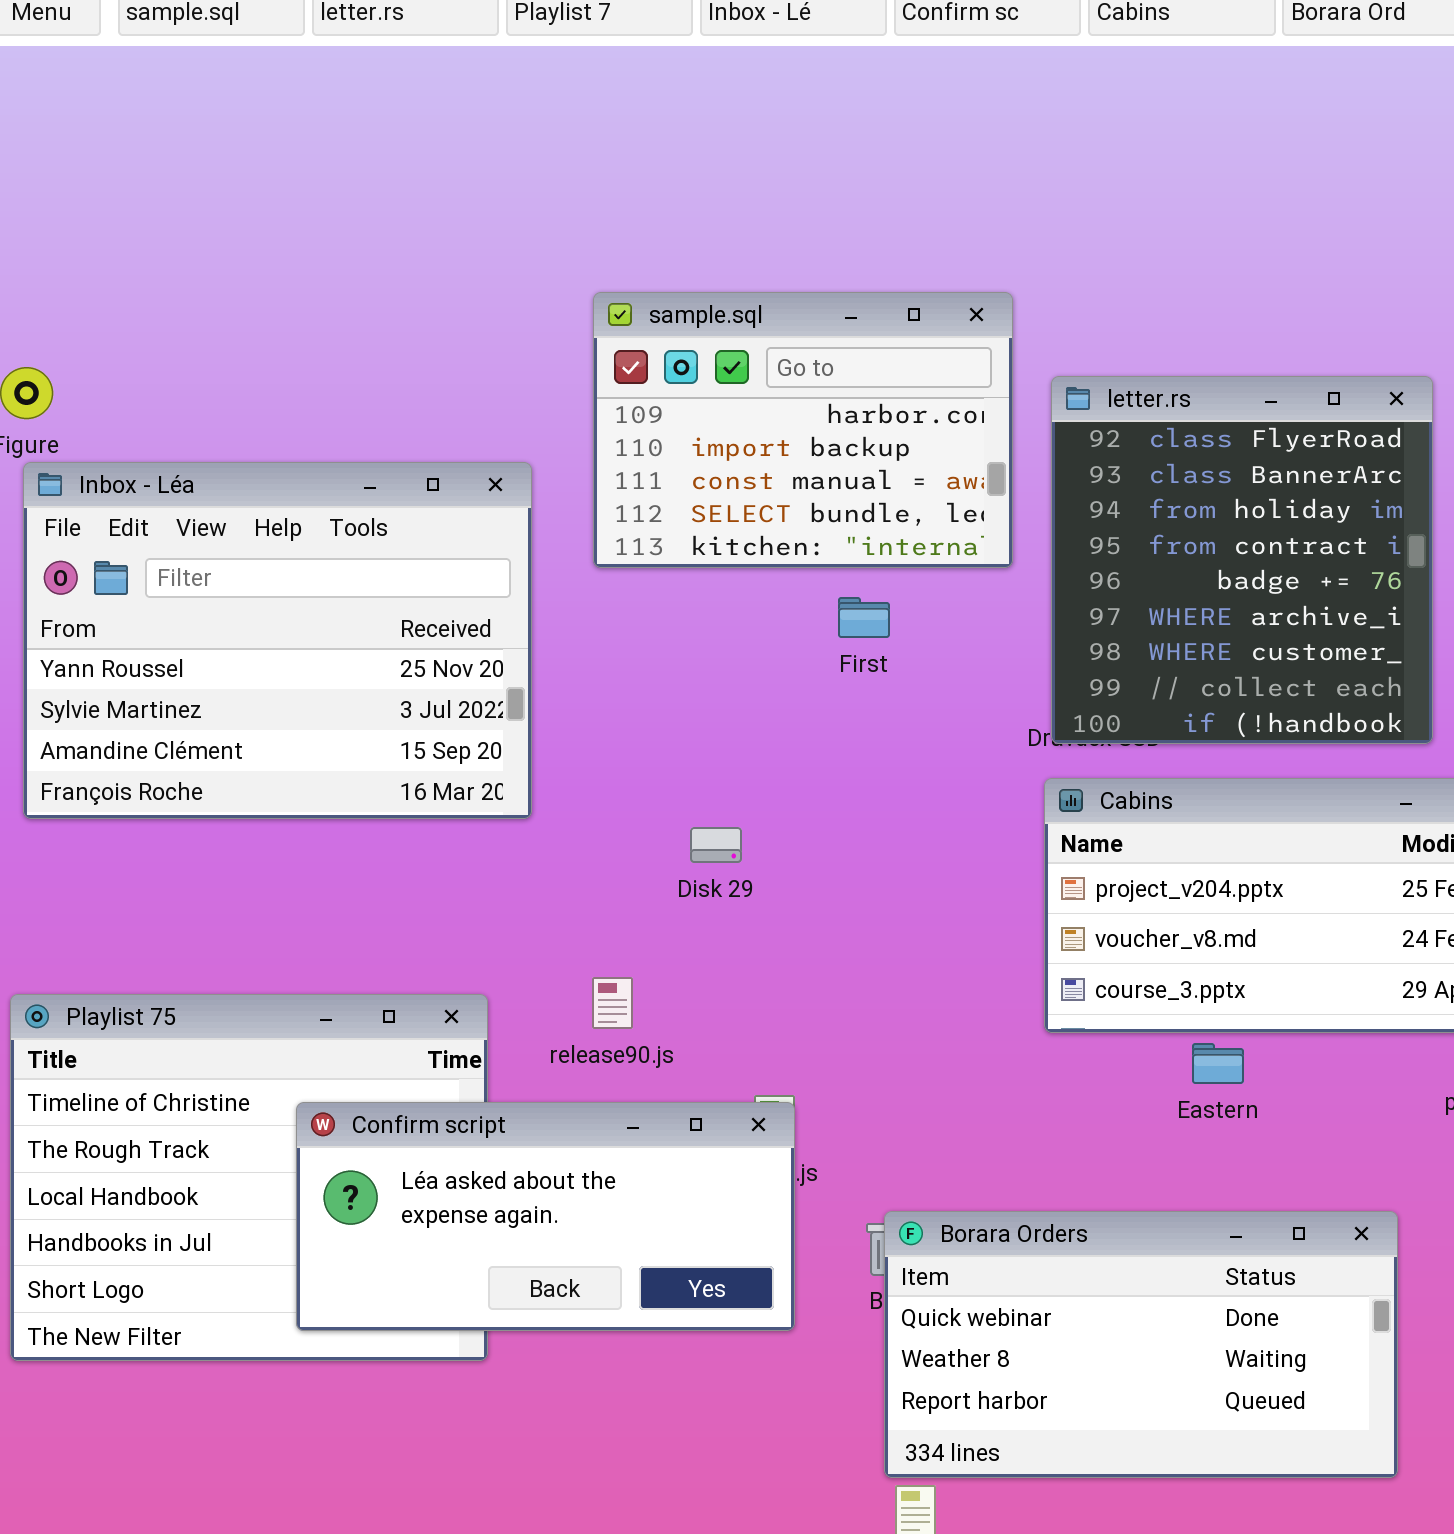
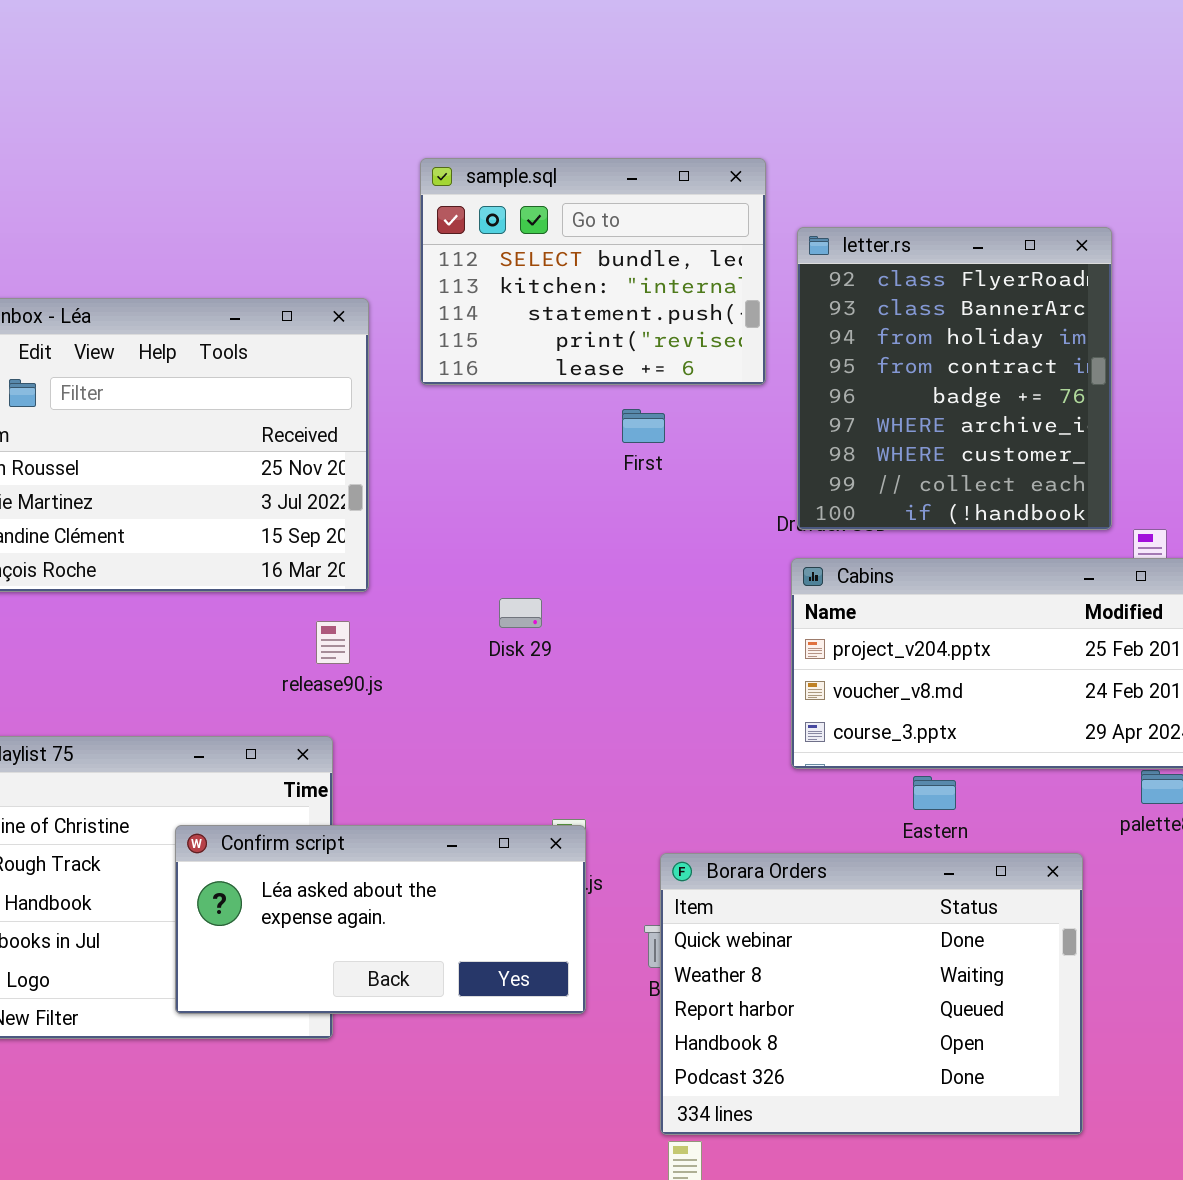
sample.sql: [593,292,1013,568] -> [420,158,766,385], scrolled down 3 rows
release90.js: [592,977,633,1029] -> [316,621,350,664], moved
Borara Orders: [884,1211,1398,1478] -> [660,853,1083,1135], resized

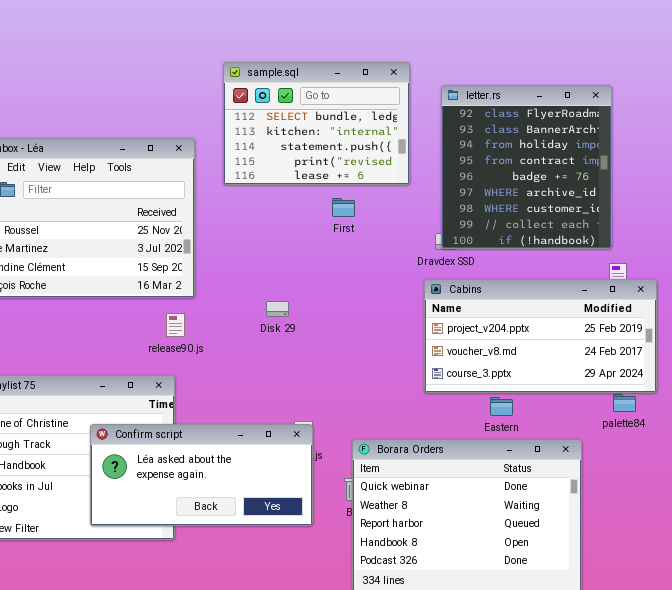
letter.rs: [797,227,1112,530] -> [441,85,612,249], moved

